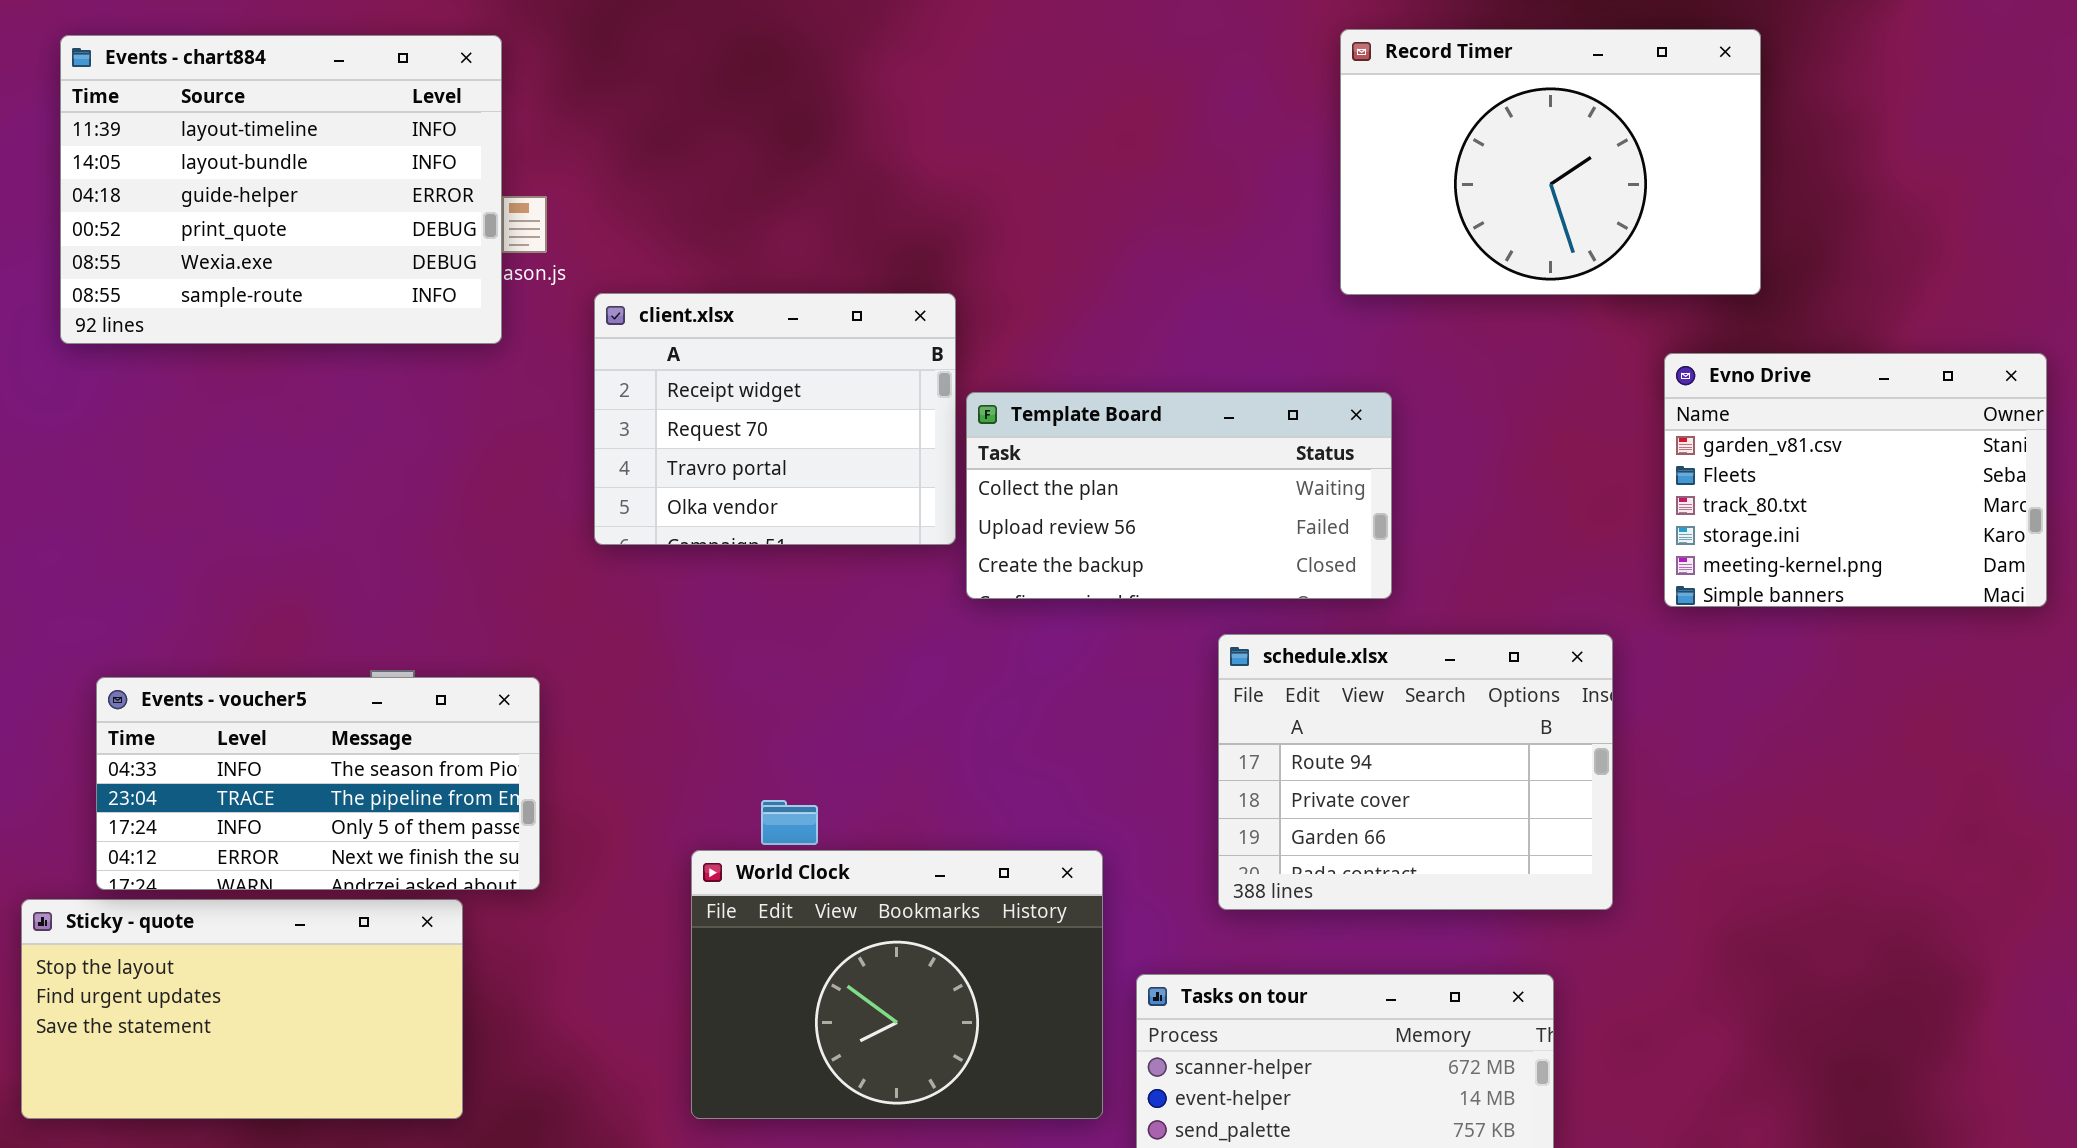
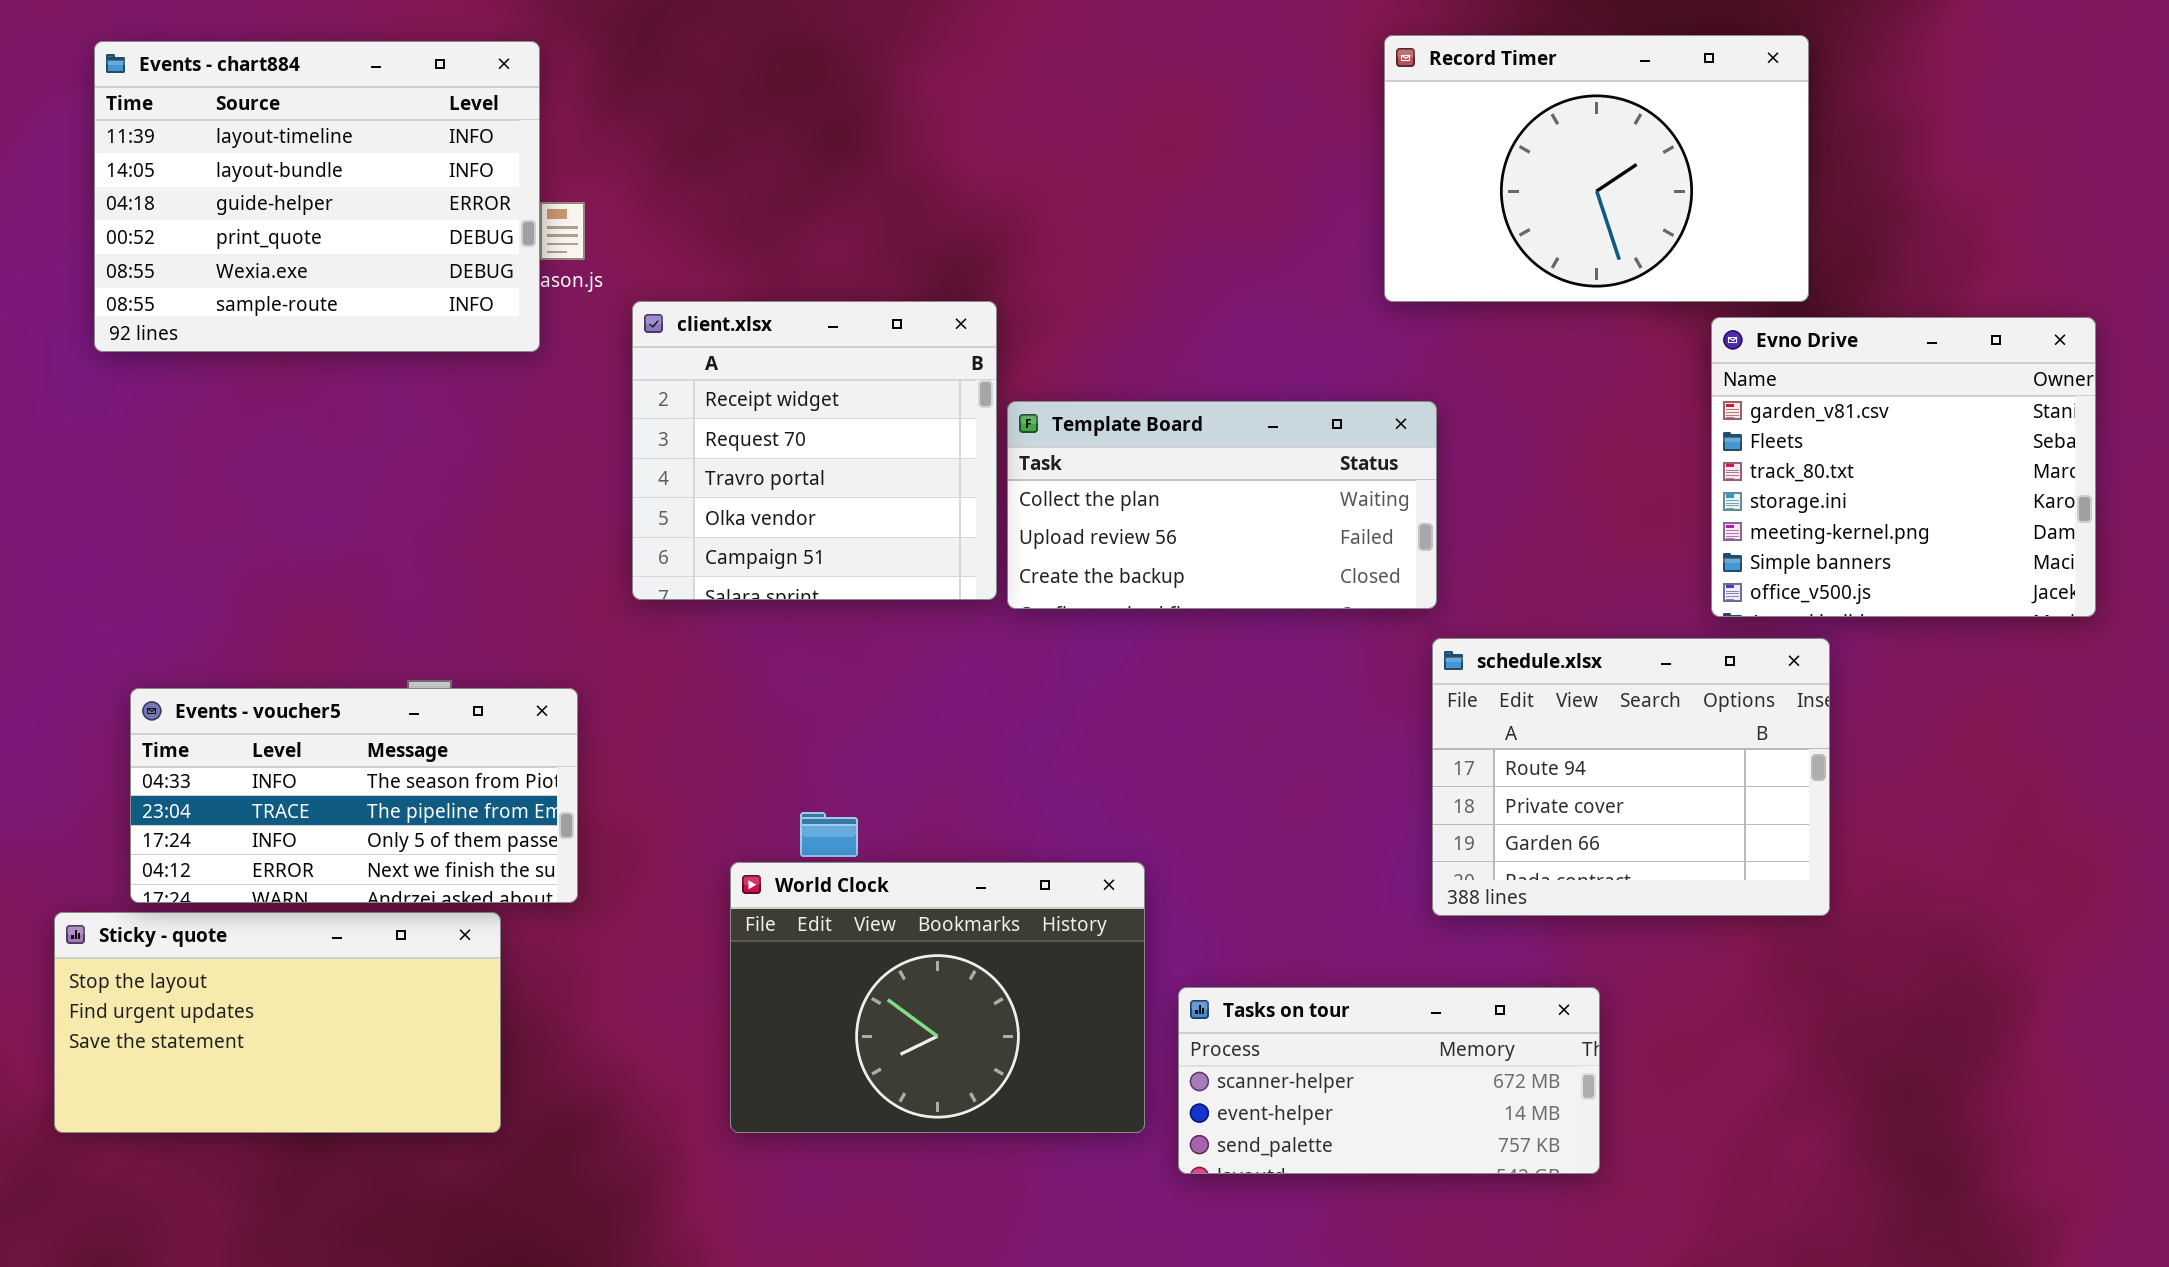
client.xlsx: [594,293,956,545] -> [632,301,997,600], resized
Evno Drive: [1664,353,2047,607] -> [1711,317,2096,617], resized
schedule.xlsx: [1218,634,1613,910] -> [1432,638,1830,916], moved

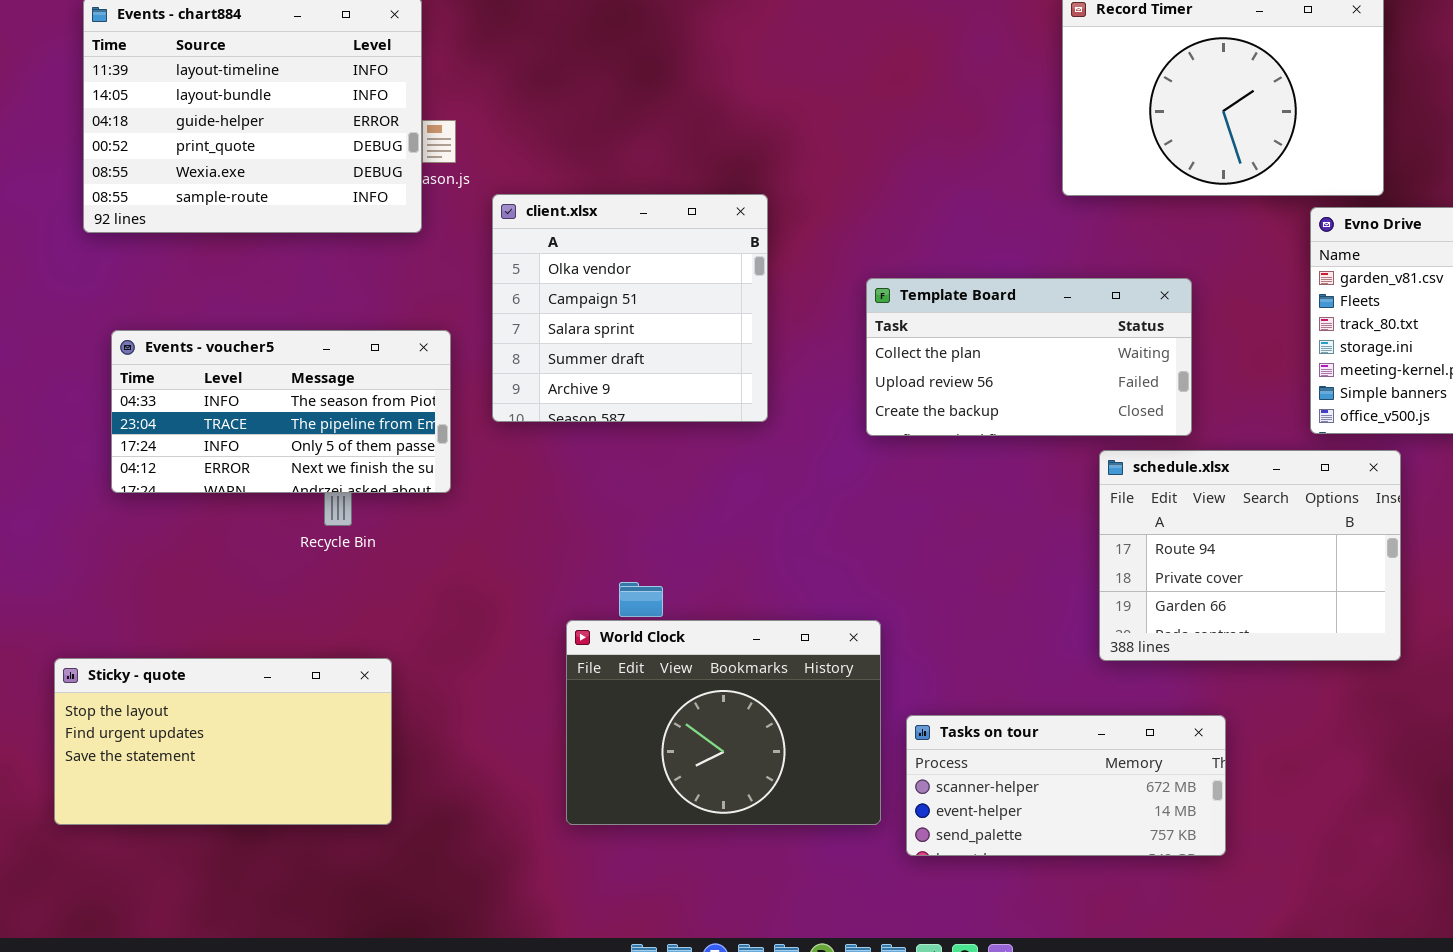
client.xlsx: [632,301,997,600] -> [492,194,768,422], scrolled down 3 rows
Template Board: [1007,401,1437,609] -> [866,278,1192,436], moved
Events - voucher5: [130,688,578,903] -> [111,330,451,493], moved

